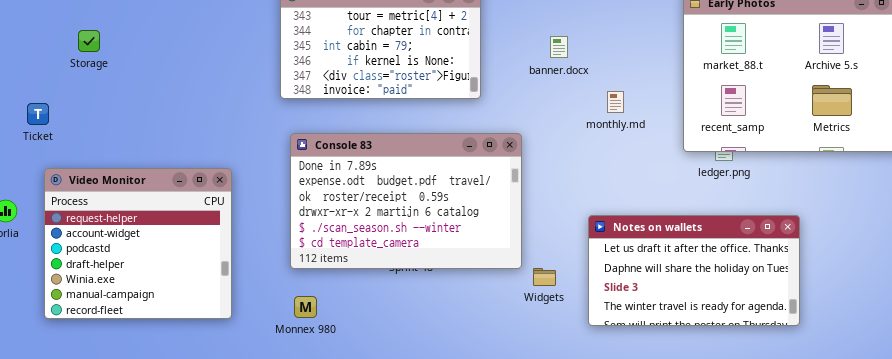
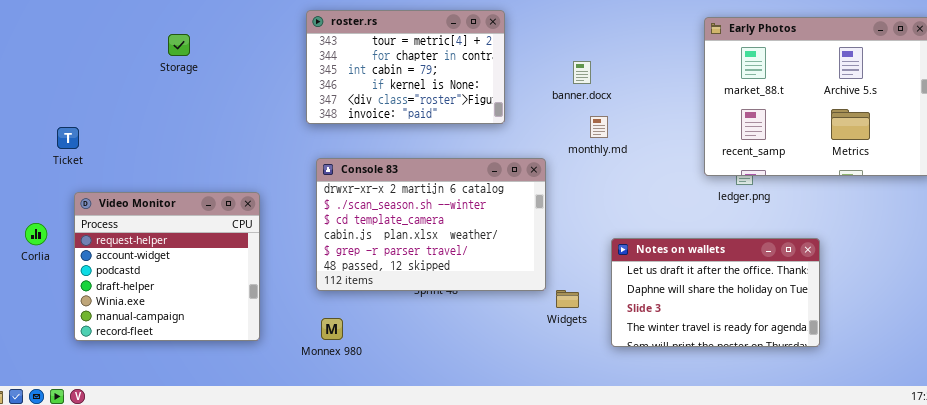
Storage: [78,30,100,52] -> [168,34,190,56], moved
monthly.md: [607,91,624,113] -> [590,116,608,138], moved
Console 83: [290,133,522,269] -> [316,158,546,291], scrolled down 3 rows

